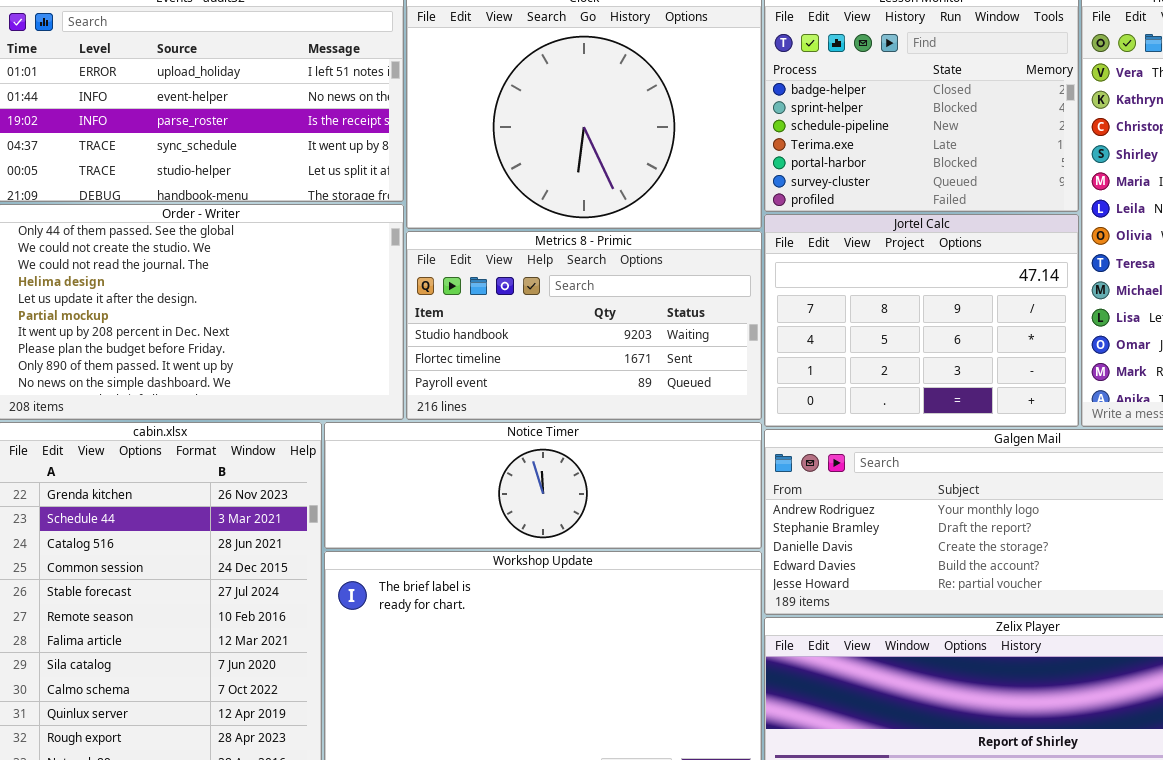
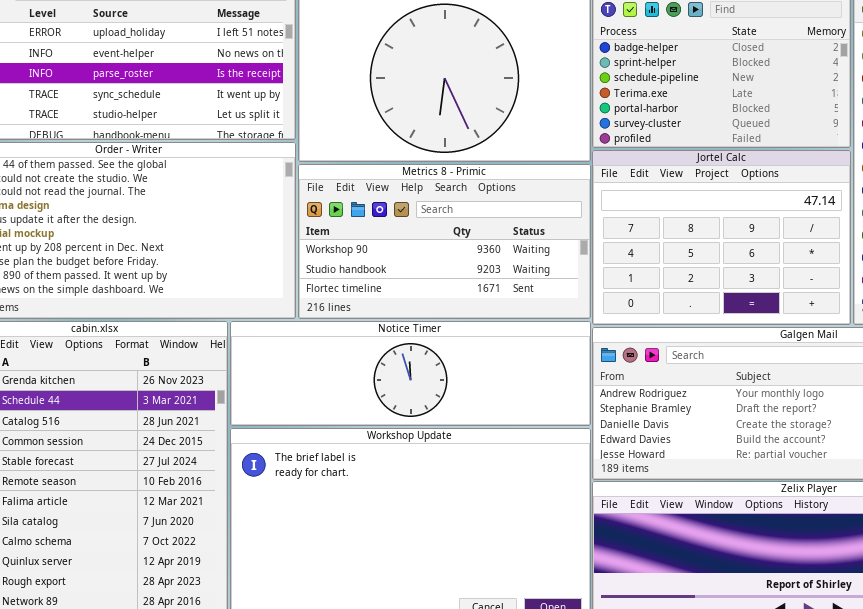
Metrics 8 - Primic: [406,231,762,420] -> [298,164,591,319], scrolled up 1 row

